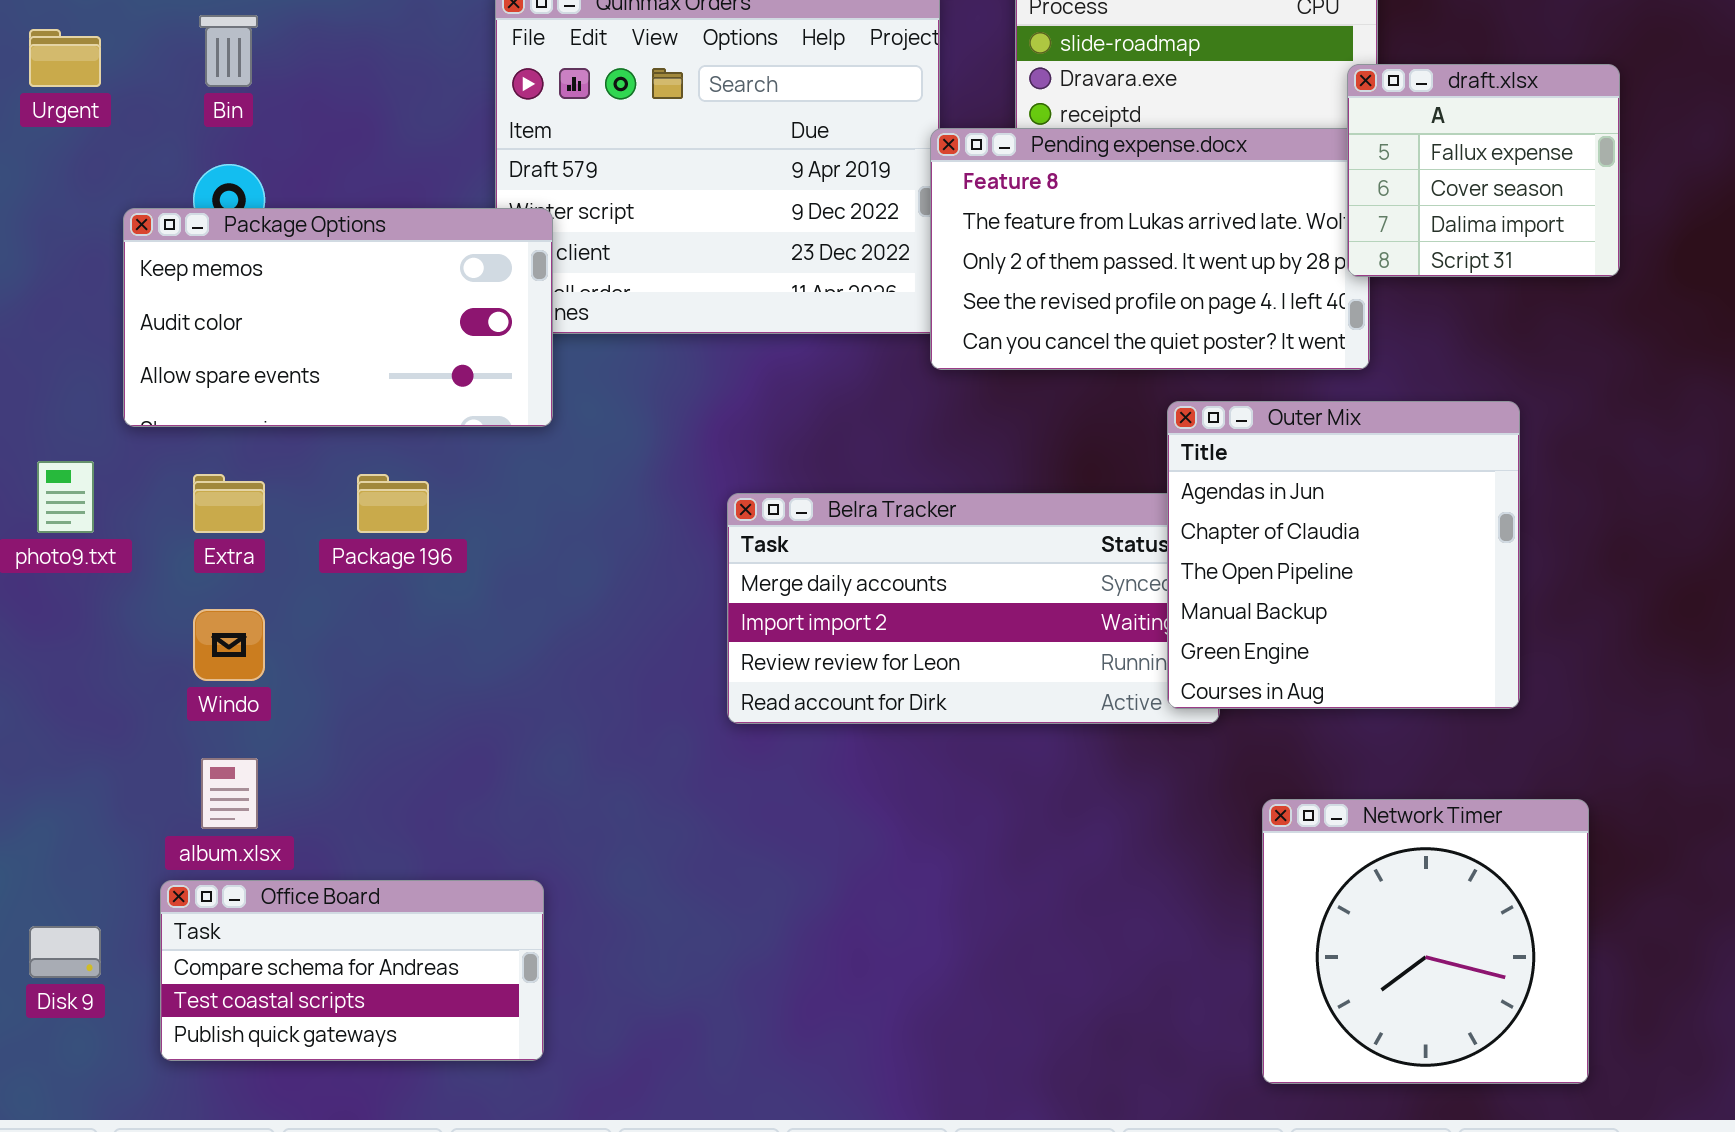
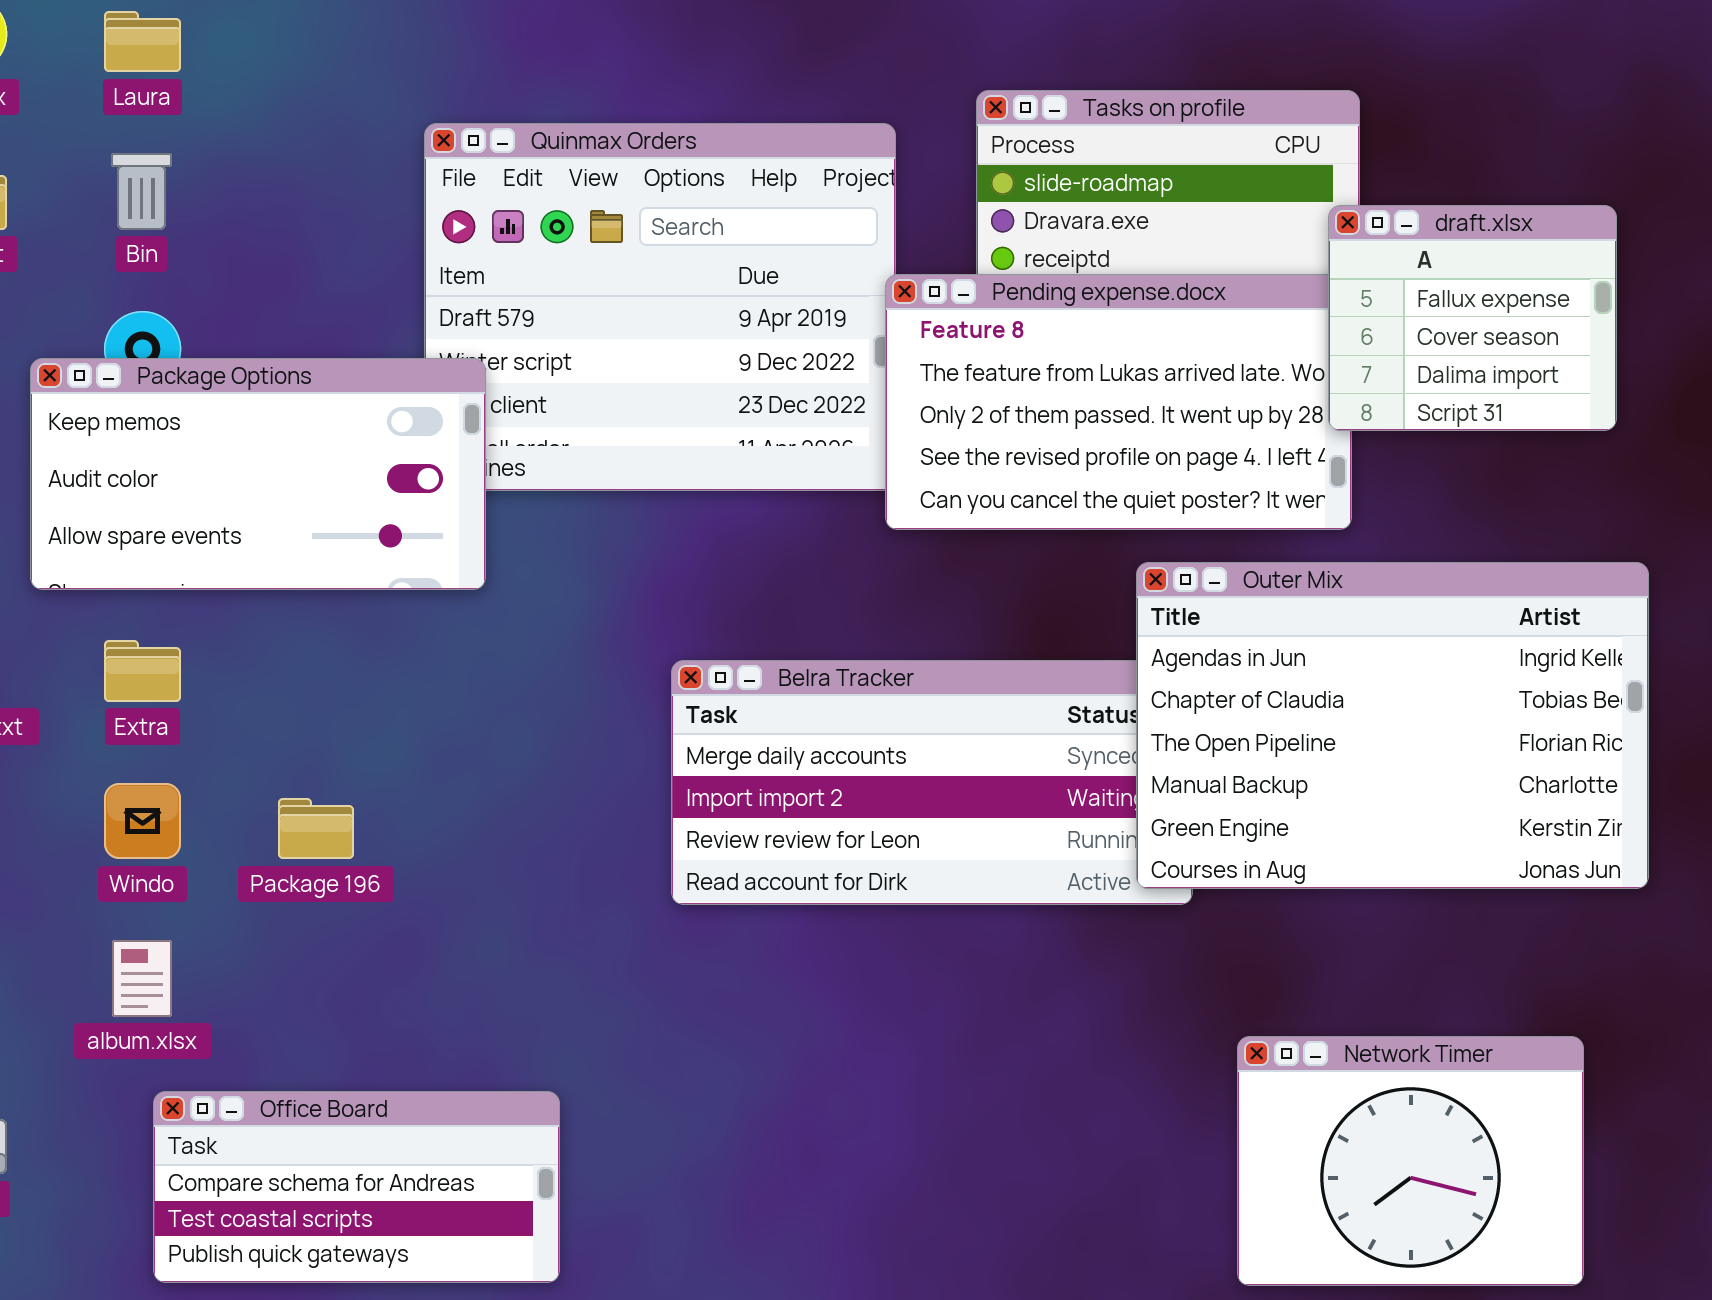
Outer Mix: [1167,401,1520,709] -> [1136,562,1649,889], resized
Package 196: [357,474,429,533] -> [278,798,354,859], moved
Network Timer: [1262,799,1589,1084] -> [1237,1036,1584,1286], resized
Office Board: [160,880,544,1061] -> [153,1091,560,1283], moved

